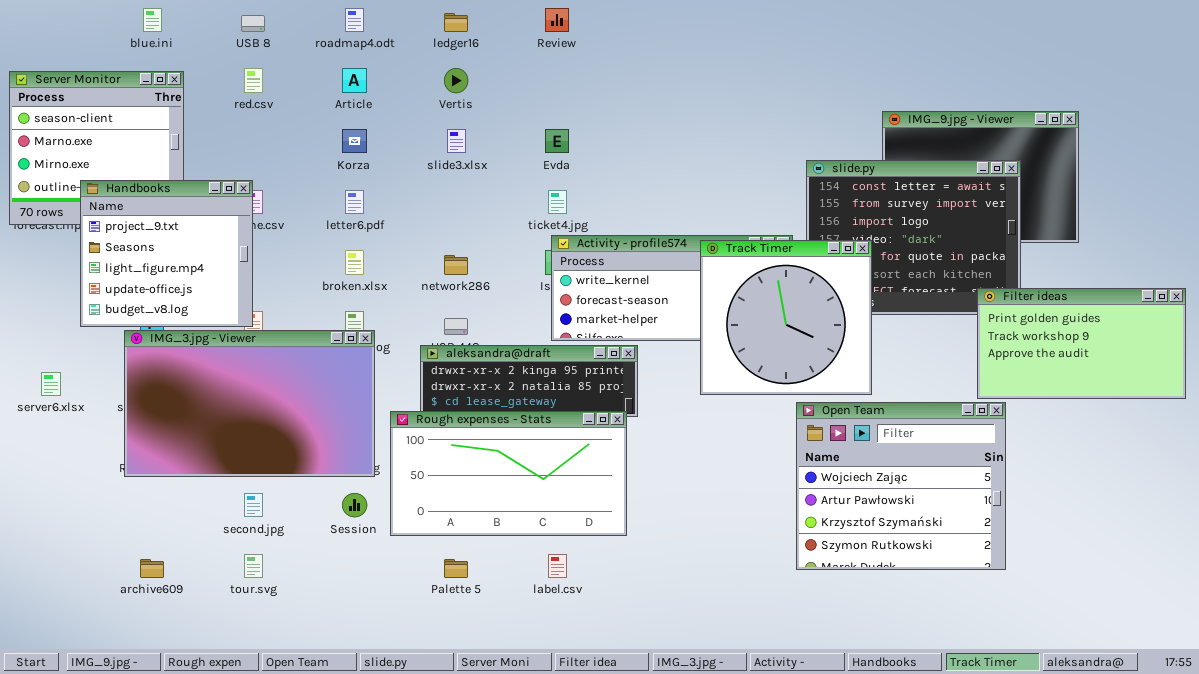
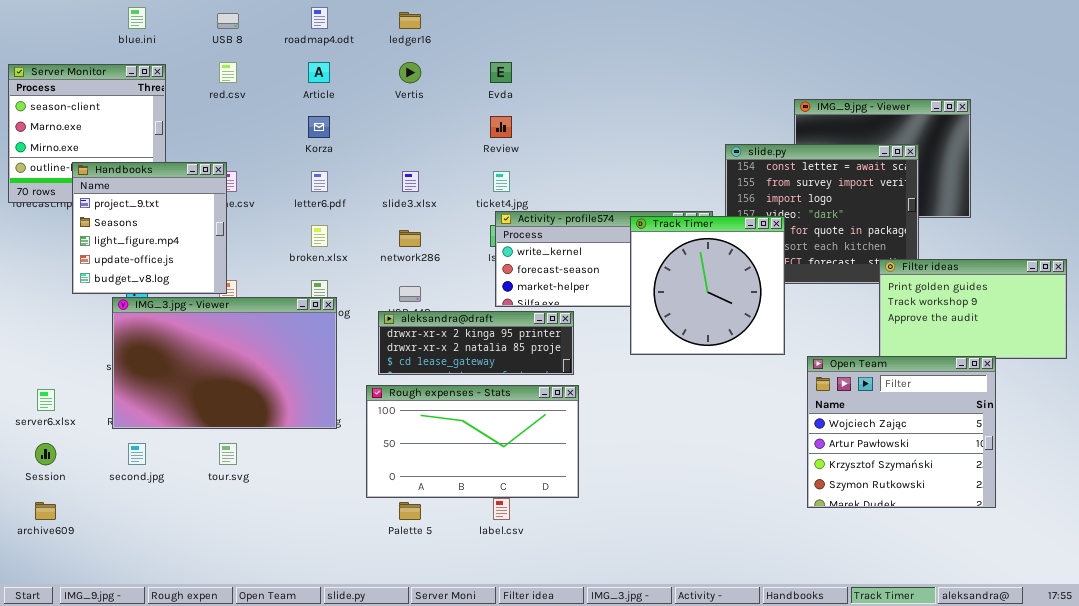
Review: [545,8,569,32] -> [490,116,512,138], moved
slide3.xlsx: [447,129,466,153] -> [402,171,419,192], moved
Evda: [545,129,569,153] -> [490,62,512,83], moved
server6.xlsx: [41,372,61,396] -> [37,389,55,411], moved
Open Team: [796,402,1006,570] -> [807,356,996,508], moved
Rough expenses - Stats: [390,411,627,536] -> [366,385,579,498], moved
second.jpg: [244,493,263,517] -> [128,443,146,465], moved
Session: [342,493,367,517] -> [35,443,56,465], moved
tour.svg: [244,554,263,578] -> [219,443,237,465], moved
archive609: [140,559,164,578] -> [35,502,56,520], moved

